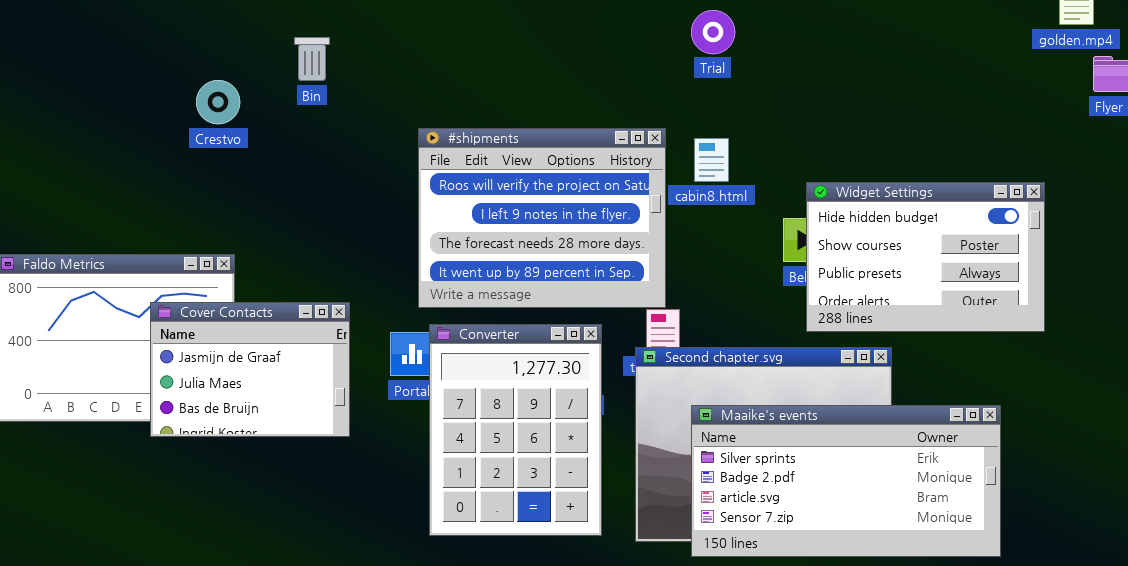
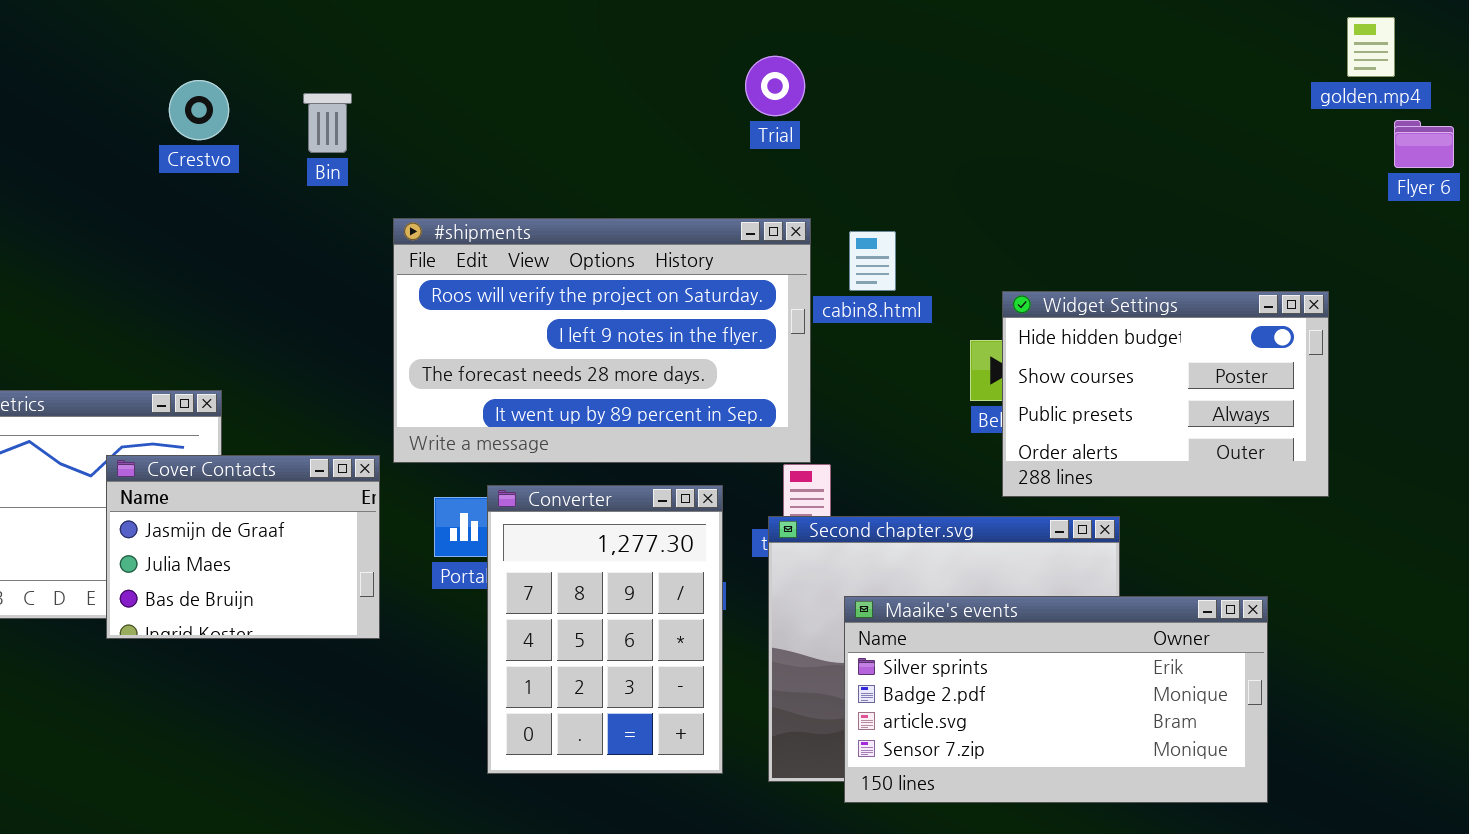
Trial: [691,10,735,54] -> [745,56,805,116], moved
Crestvo: [196,80,240,124] -> [169,80,229,140], moved
#shipments: [418,128,666,308] -> [393,218,811,463], resized

